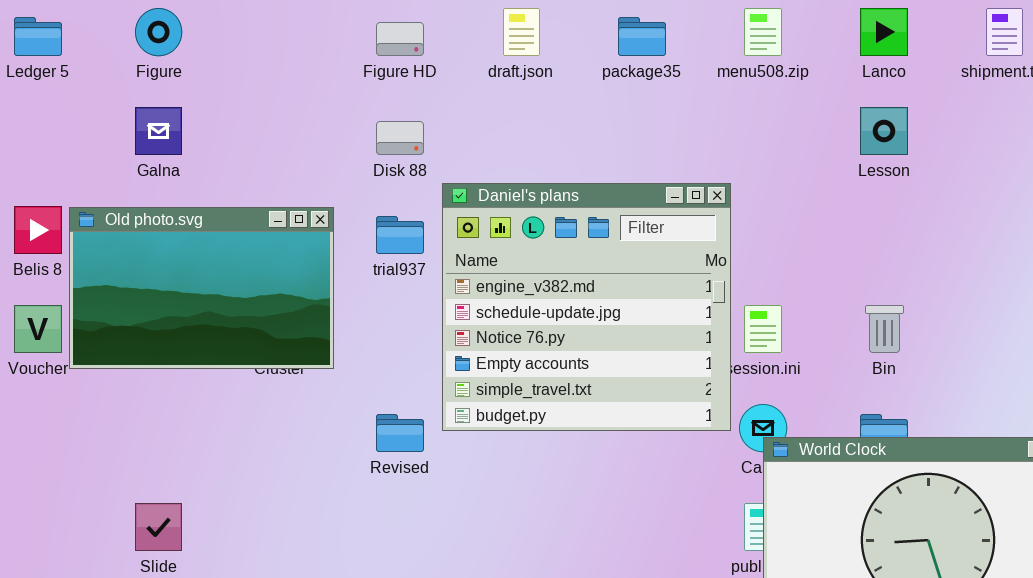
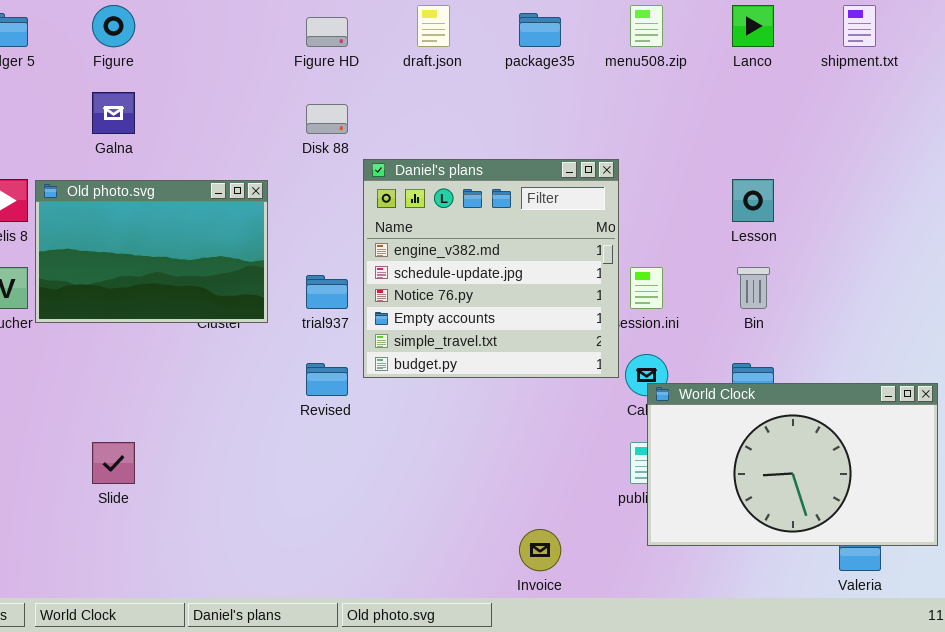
Lesson: [860,107,908,155] -> [732,179,774,222], moved
trial937: [376,216,424,254] -> [306,275,348,309], moved

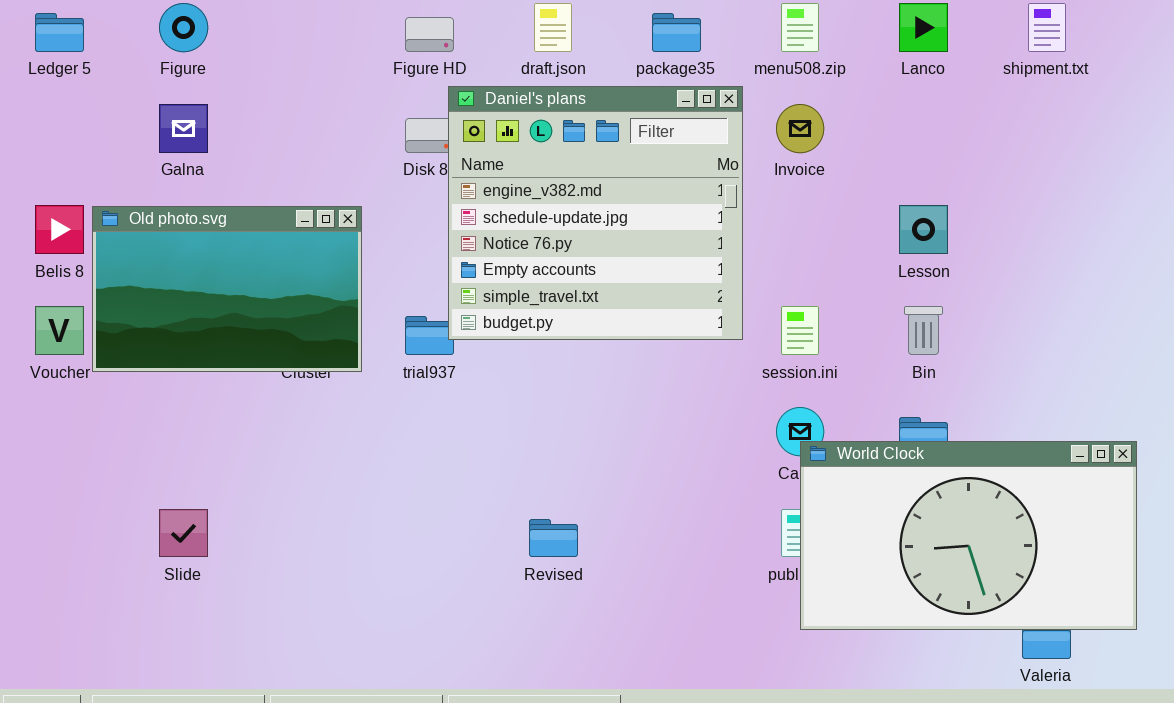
Daniel's plans: [363,159,619,378] -> [448,86,743,340], moved
Revised: [306,363,348,396] -> [529,519,578,557], moved
Invoice: [519,529,561,571] -> [776,104,824,153], moved

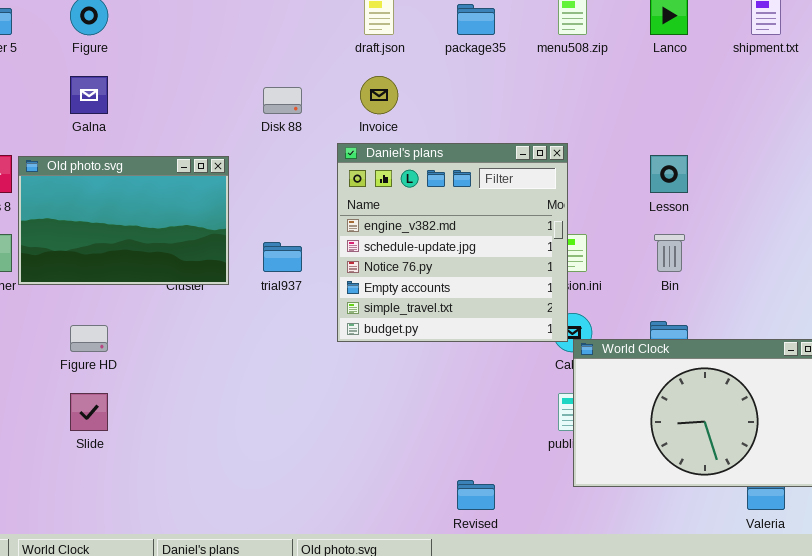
Figure HD: [405,17,454,52] -> [70,325,108,352], moved
Daniel's plans: [448,86,743,340] -> [337,143,568,342], moved
Invoice: [776,104,824,153] -> [360,76,398,114], moved
Revised: [529,519,578,557] -> [457,480,495,510], moved

